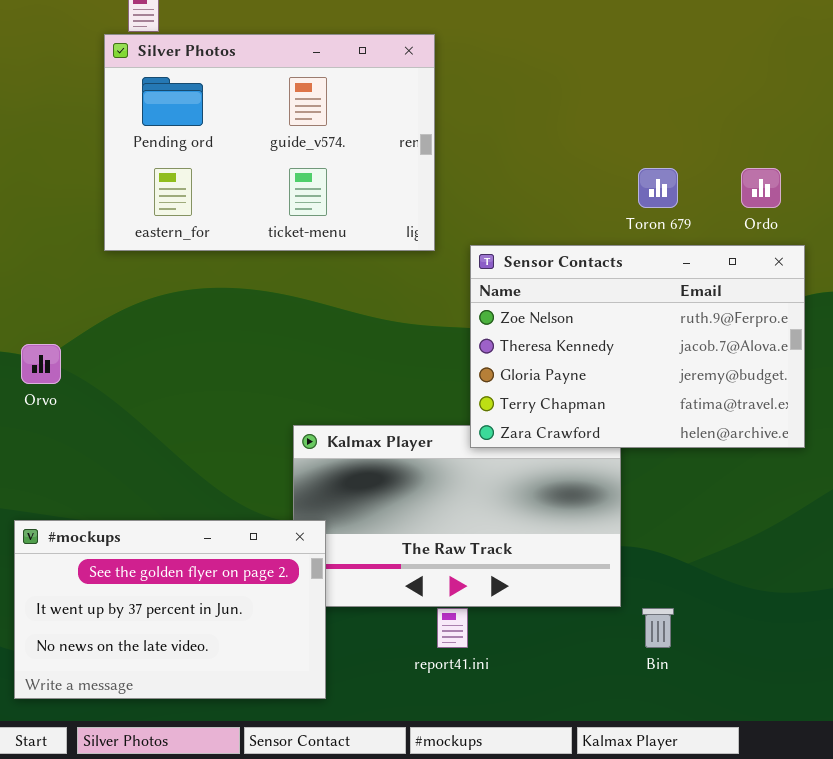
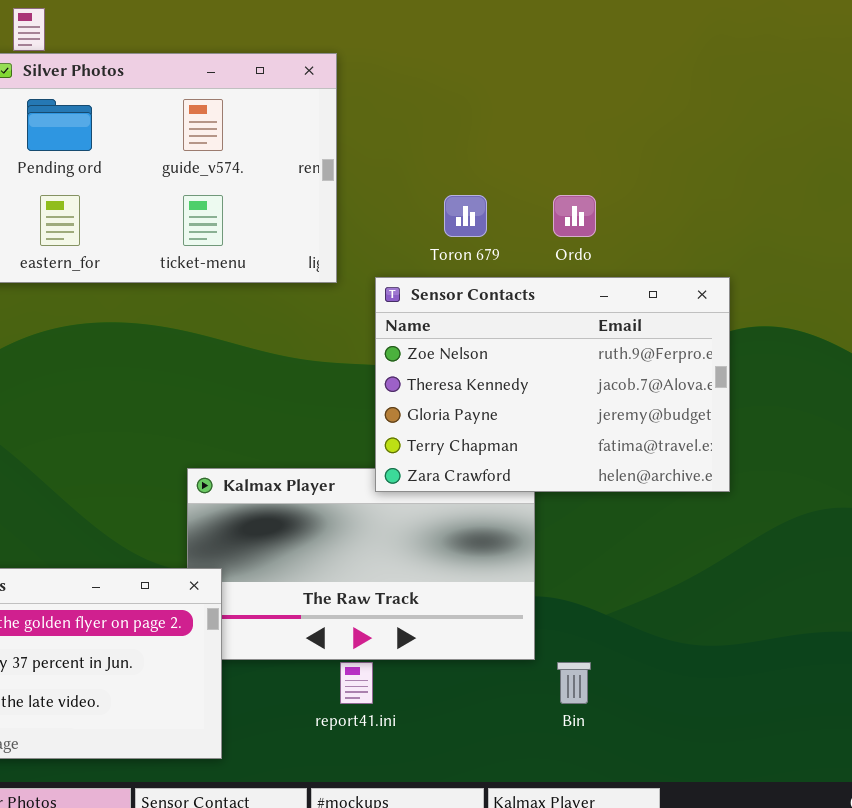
Toron 679: [638,168,678,208] -> [444,195,487,237], moved
Ordo: [741,168,781,208] -> [553,195,596,237], moved

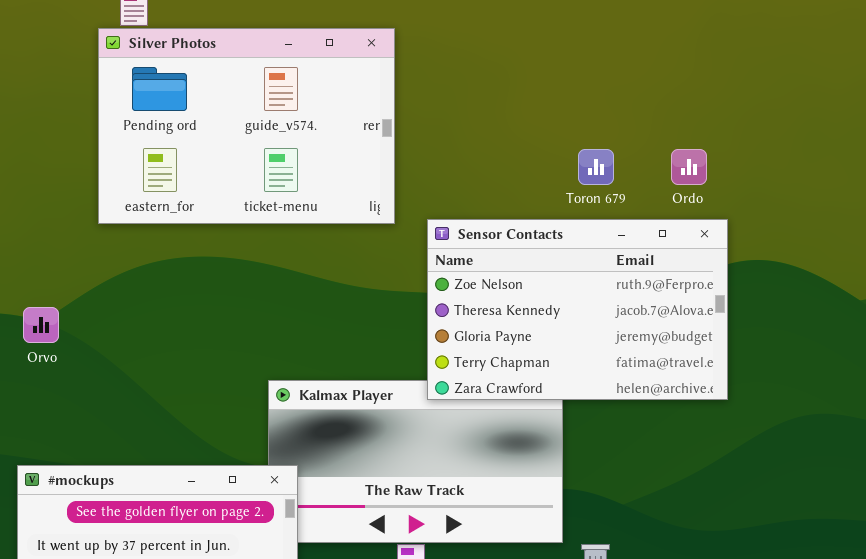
Toron 679: [444,195,487,237] -> [578,149,614,185], moved
Ordo: [553,195,596,237] -> [671,149,707,185], moved

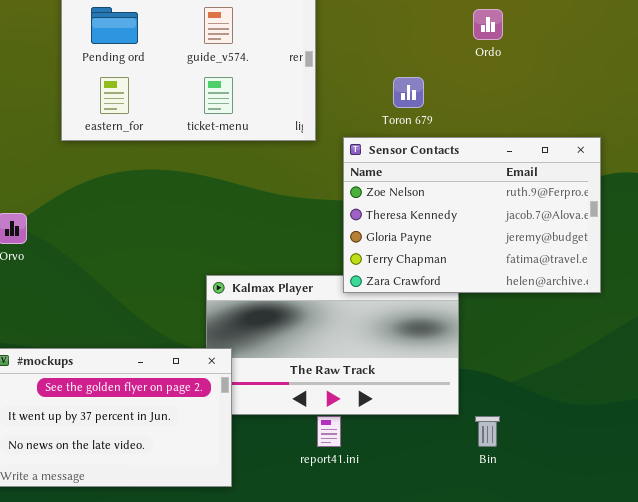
Toron 679: [578,149,614,185] -> [393,77,424,108], moved
Ordo: [671,149,707,185] -> [473,9,503,40], moved

